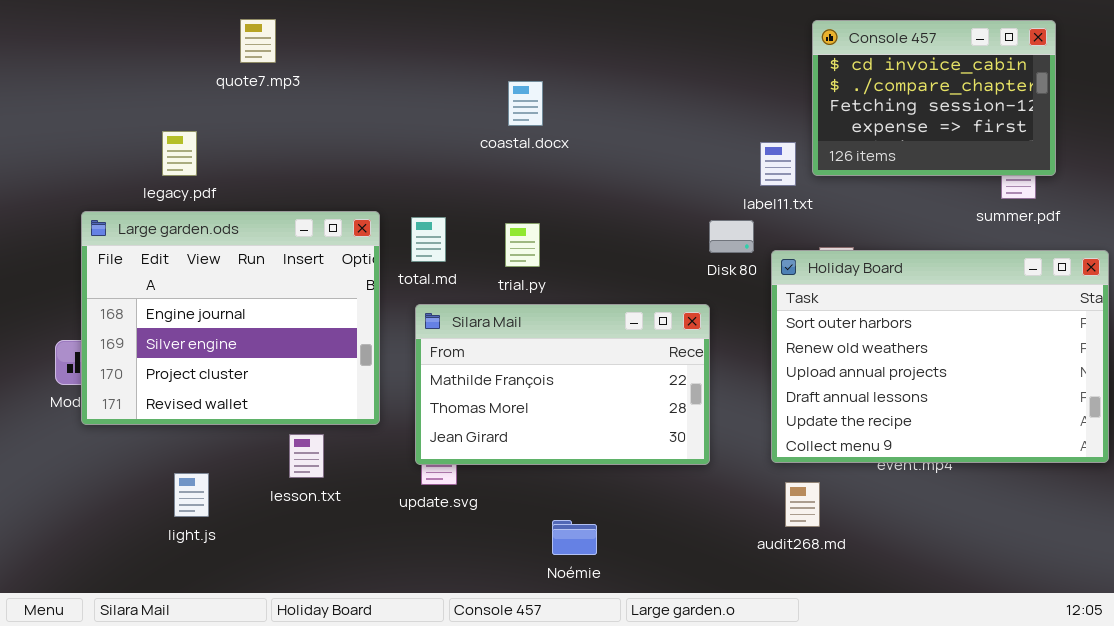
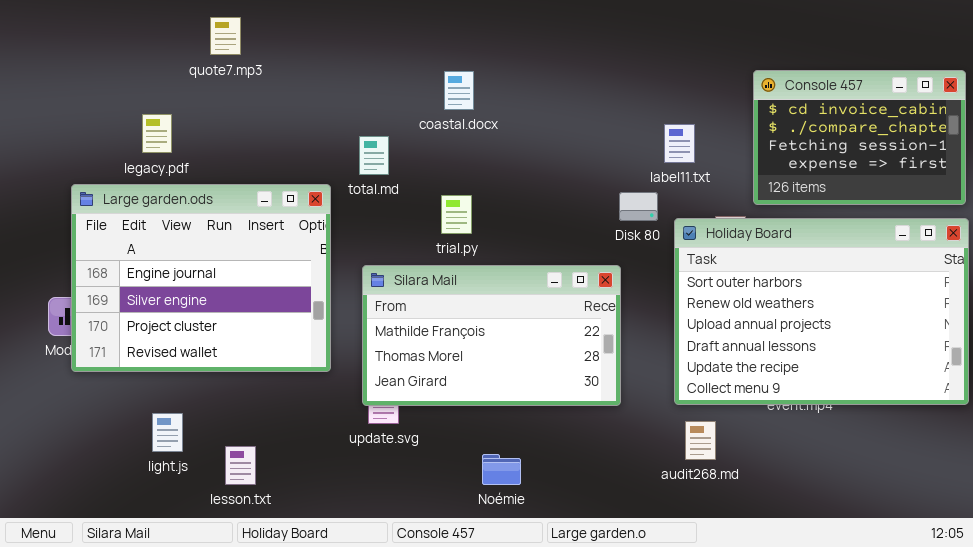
Console 457: [812,20,1056,176] -> [753,70,966,205], moved
total.md: [411,217,446,262] -> [359,136,389,175], moved
lesson.txt: [289,434,324,478] -> [225,446,256,485], moved

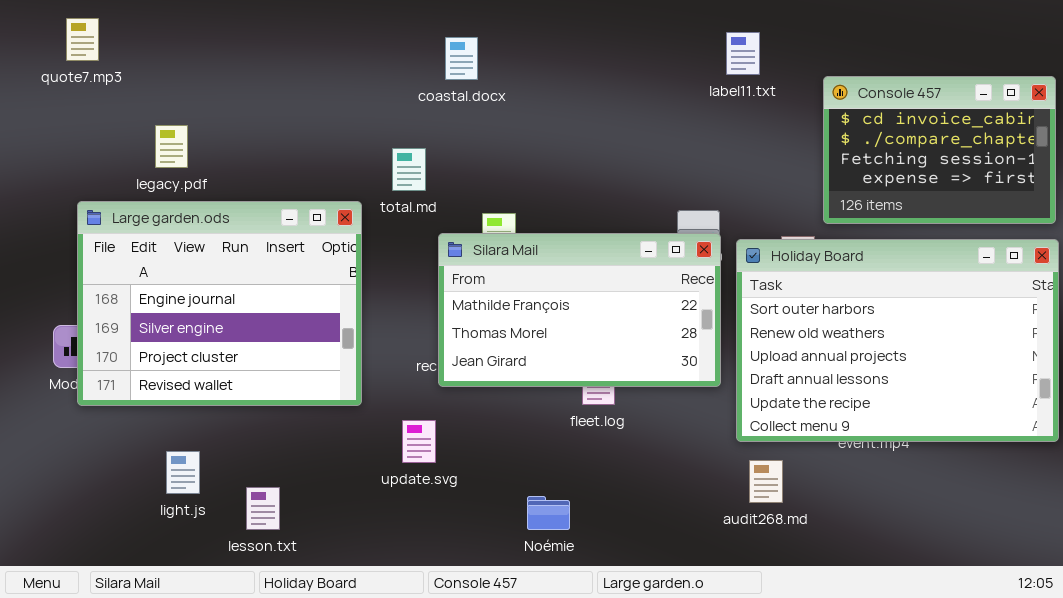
quote7.mp3: [210,17,241,55] -> [66,18,99,61], moved
coastal.docx: [444,71,474,110] -> [445,37,478,80], moved
label11.txt: [664,124,695,163] -> [726,32,760,75], moved
Silara Mail: [362,265,621,406] -> [438,233,721,387], moved

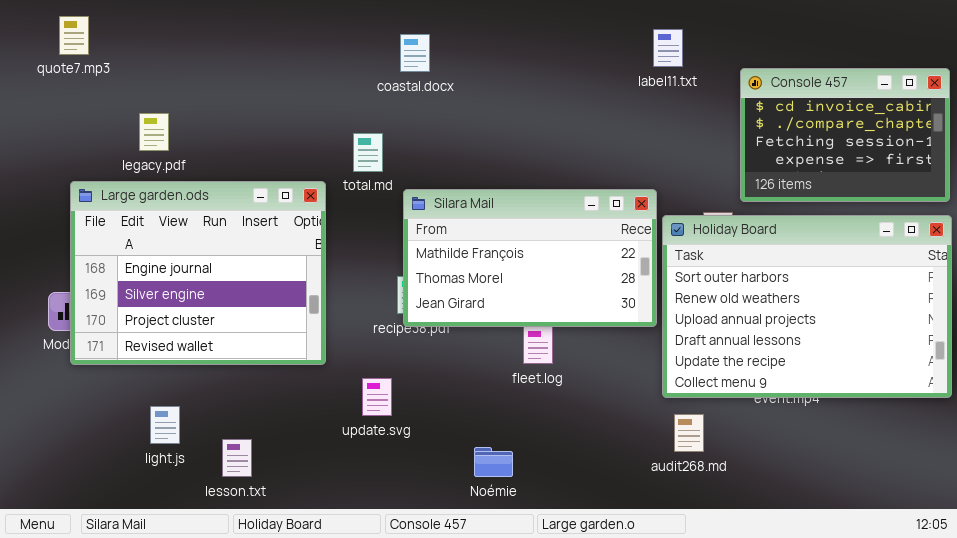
Silara Mail: [438,233,721,387] -> [403,189,657,327], moved

